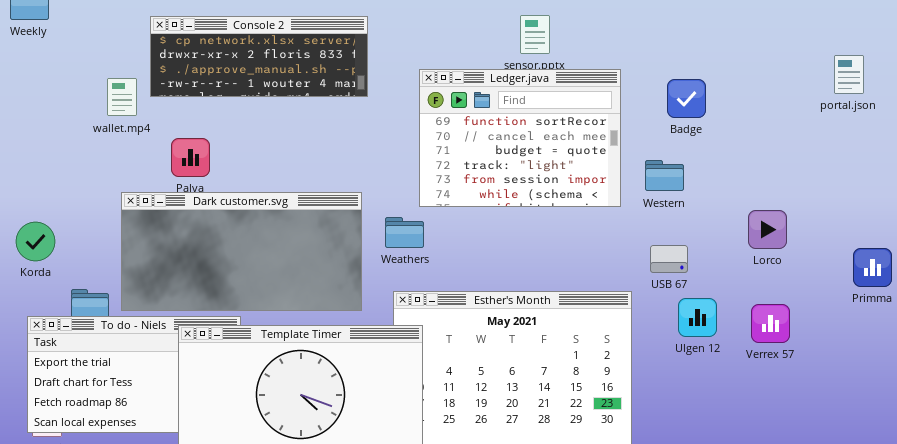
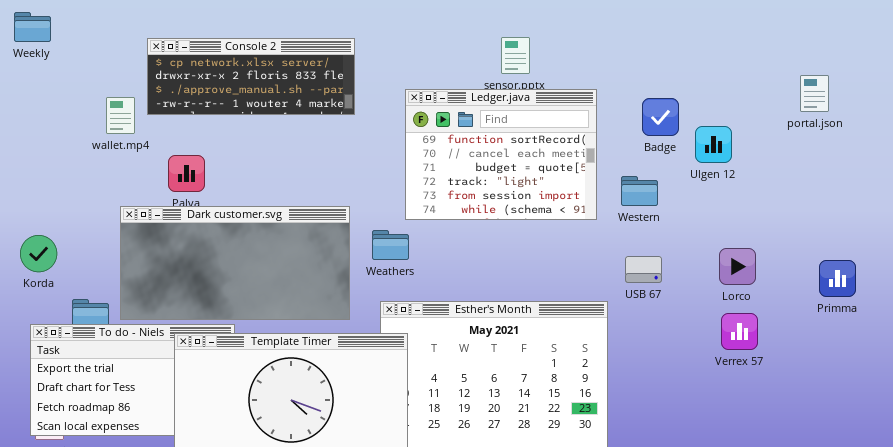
Lorco: [748,210,787,249] -> [719,248,756,285], moved
Ulgen 12: [678,298,717,337] -> [695,126,732,163], moved

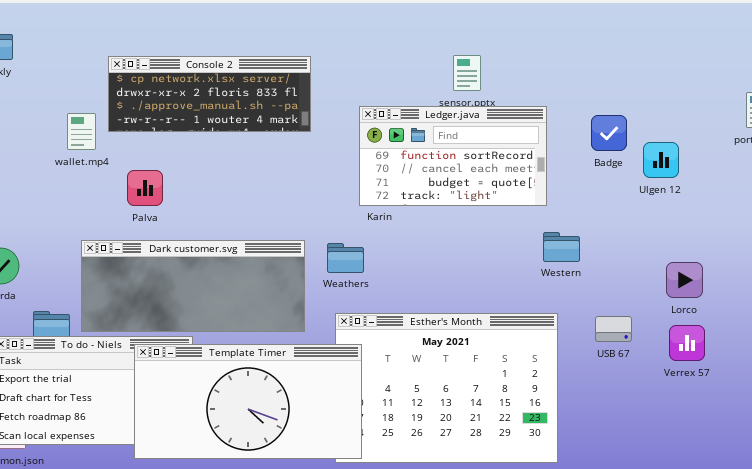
Ledger.java: [405,89,597,220] -> [359,106,547,206], resized
Western: [621,176,658,206] -> [543,232,580,262], moved
Dark customer.svg: [120,206,350,320] -> [81,240,305,332], resized
USB 67: [625,256,662,283] -> [595,316,632,342], moved

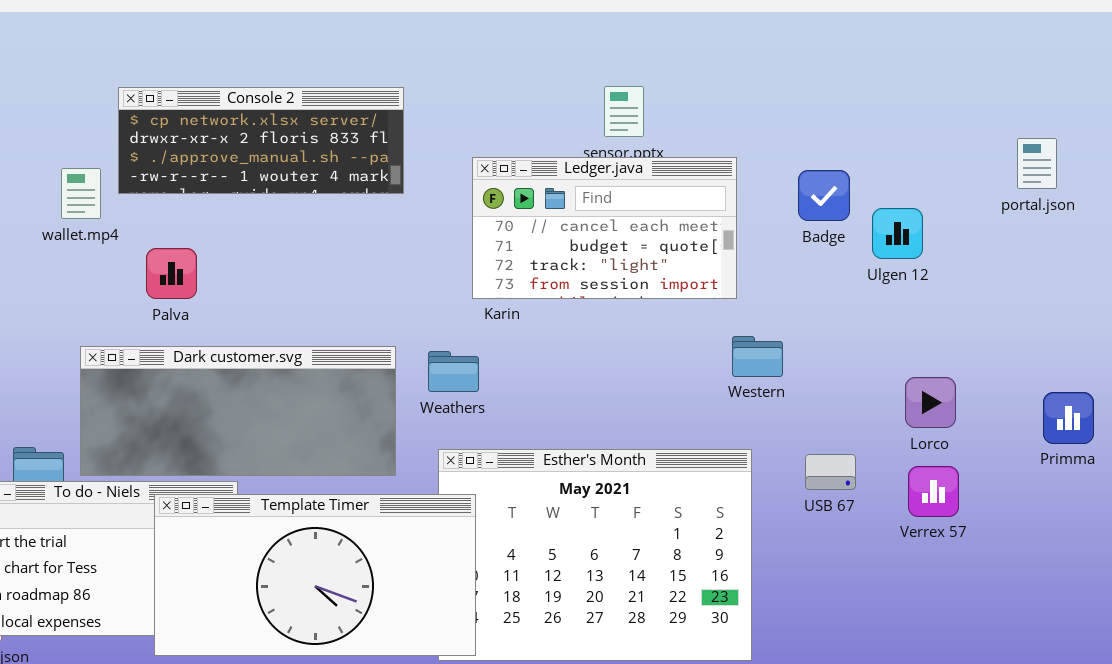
Ledger.java: [359,106,547,206] -> [472,157,737,299], scrolled down 1 row

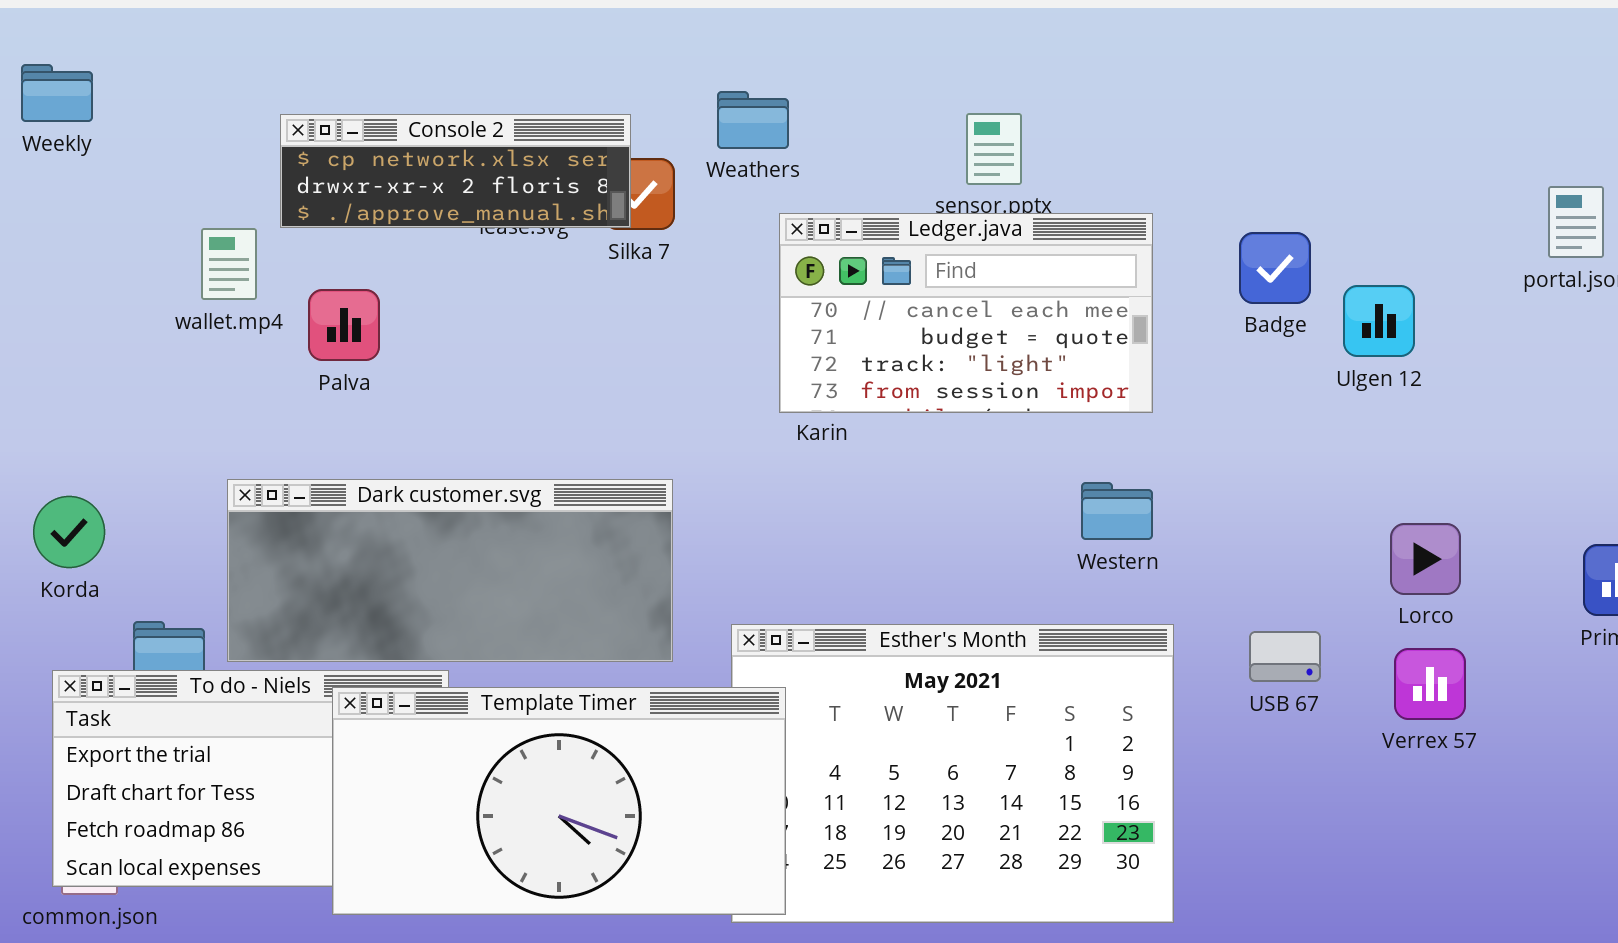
Console 2: [118,87,404,194] -> [280,114,631,228], resized
Palva: [146,248,197,299] -> [308,289,380,361], moved
Western: [732,336,783,377] -> [1081,482,1153,540], moved
Weathers: [428,351,479,392] -> [717,91,789,149], moved

